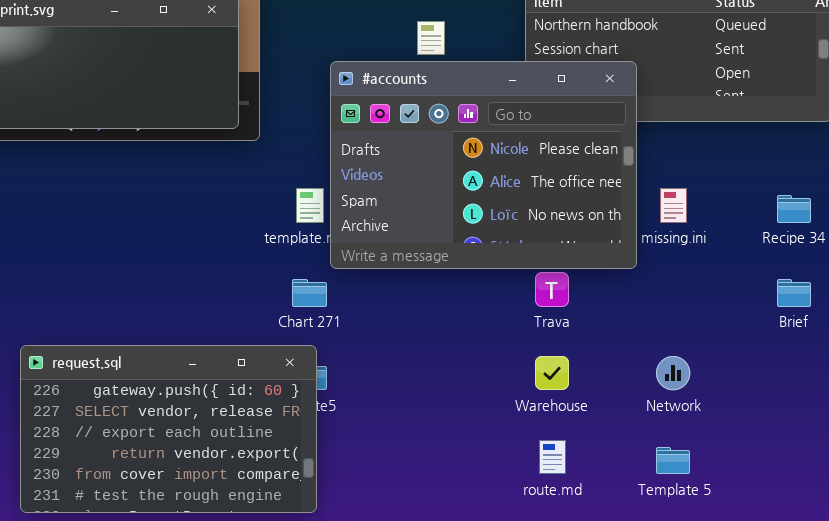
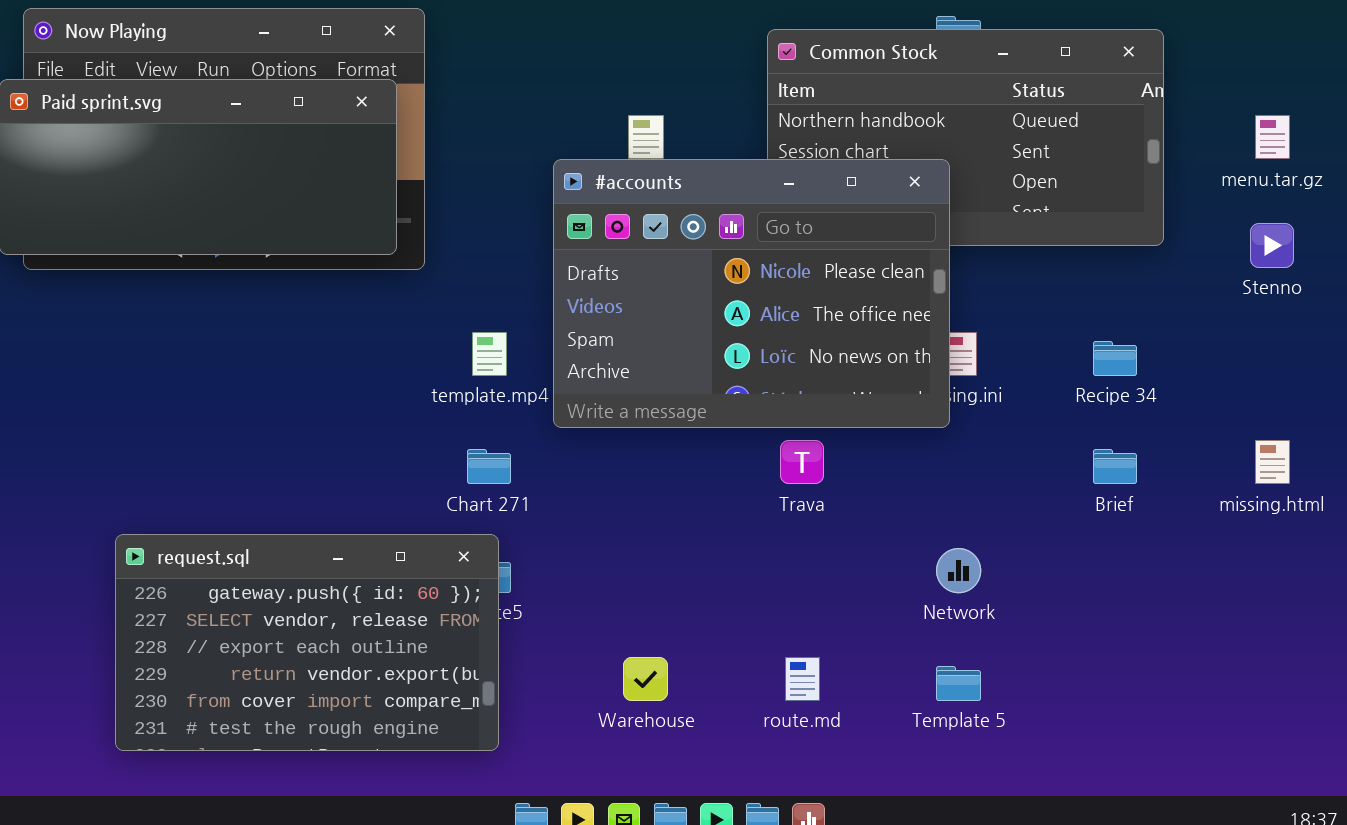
#accounts: [330,61,637,269] -> [553,159,950,428], moved
Warehouse: [535,356,569,390] -> [623,657,668,701], moved

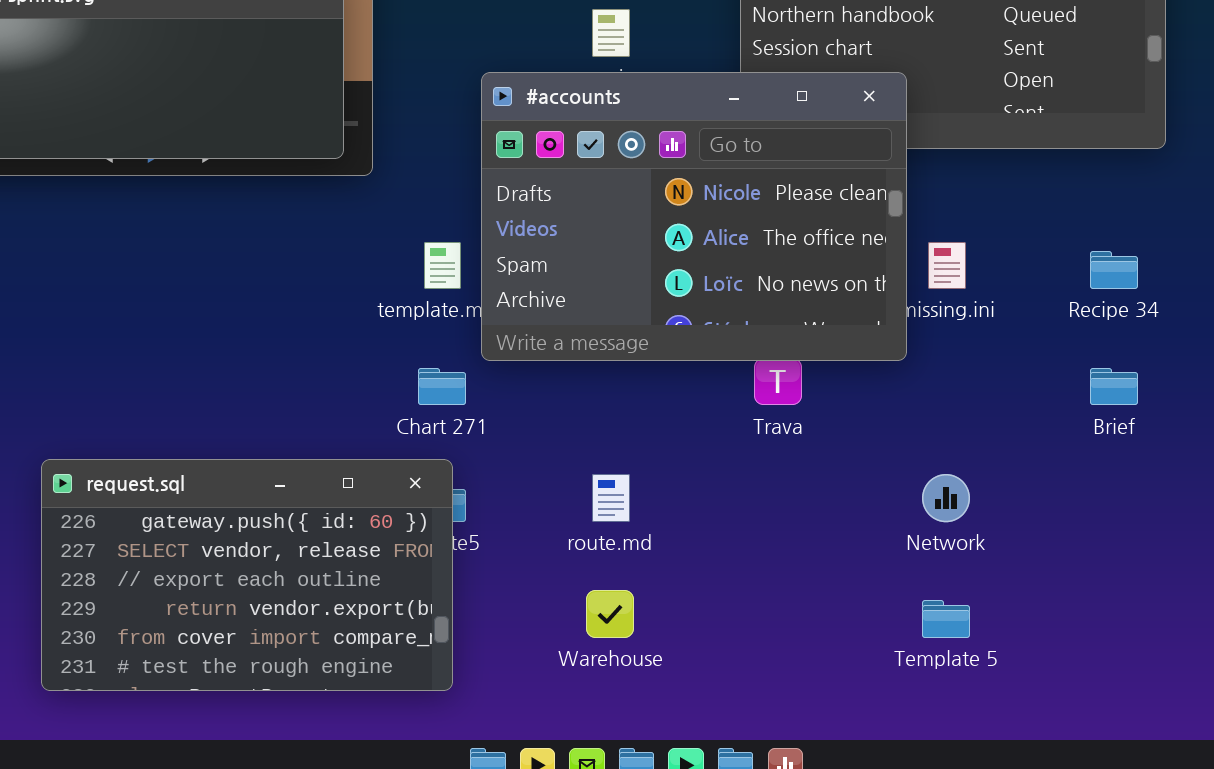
#accounts: [553,159,950,428] -> [481,72,907,361], moved
route.md: [785,657,820,701] -> [592,474,630,522], moved

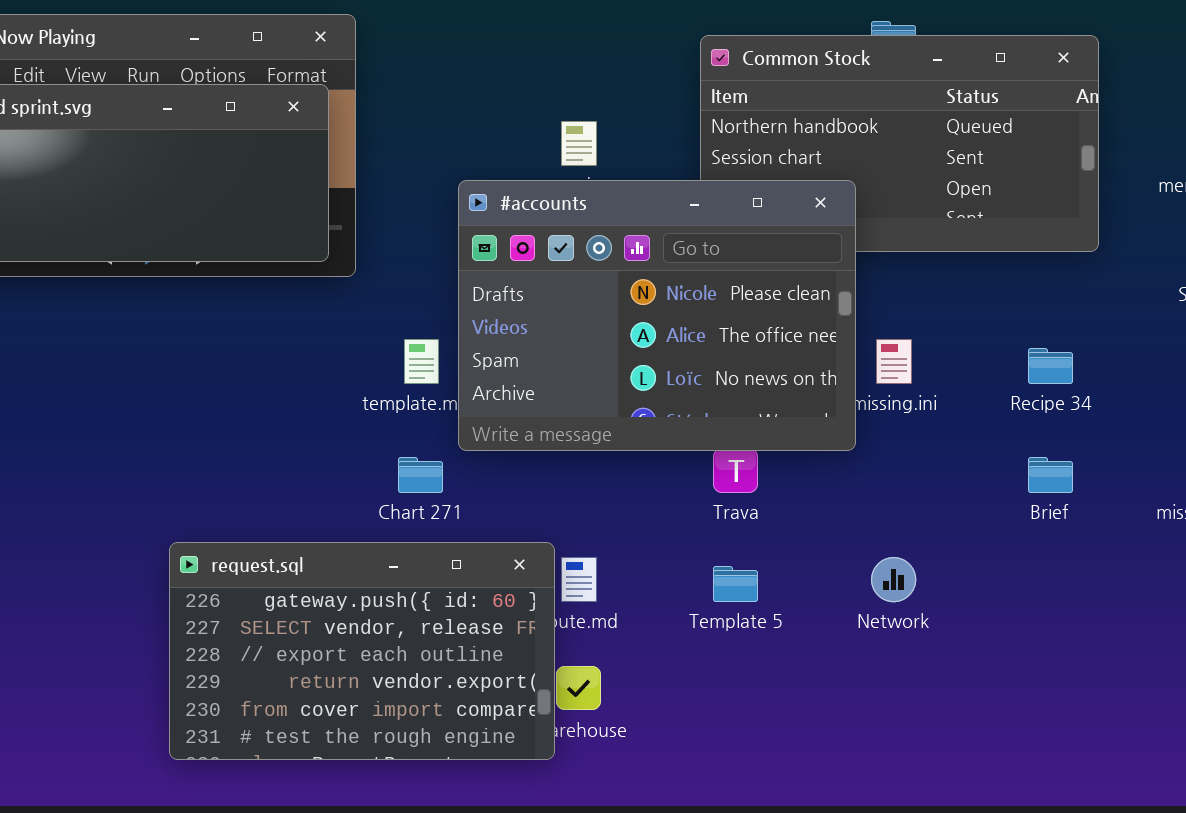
request.sql: [41,459,453,691] -> [169,542,555,760], moved
Template 5: [922,600,970,638] -> [713,566,758,602], moved

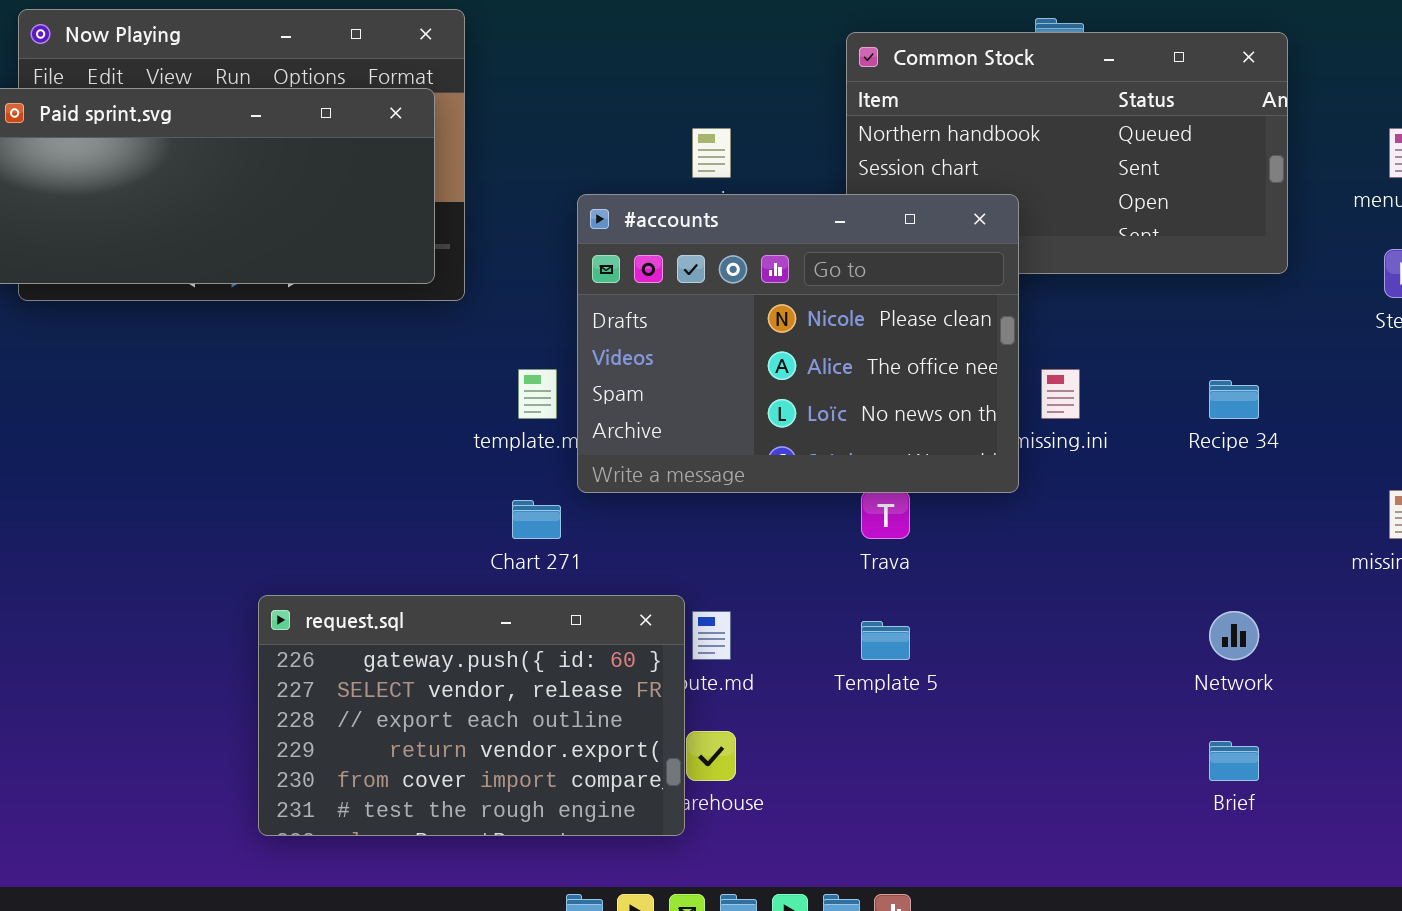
Brief: [1028,457,1073,493] -> [1209,741,1259,781], moved
Network: [871,557,916,602] -> [1209,611,1259,660], moved

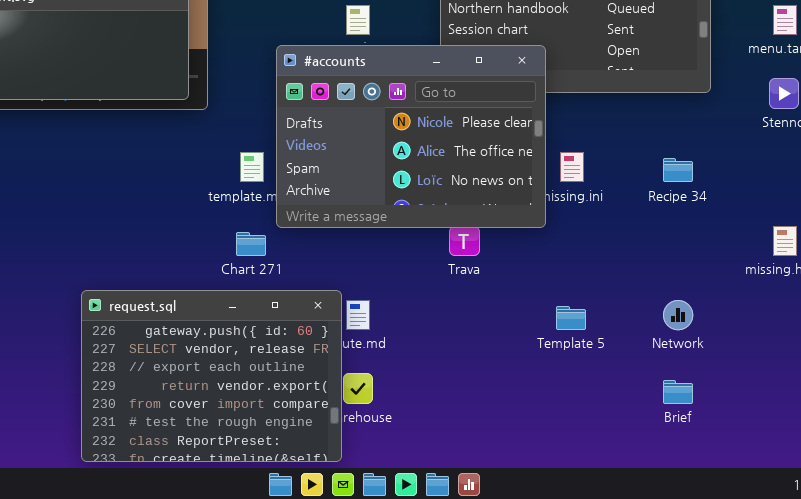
request.sql: [258,595,685,836] -> [81,290,342,462], resized
Template 5: [861,621,910,660] -> [556,306,586,330], moved

